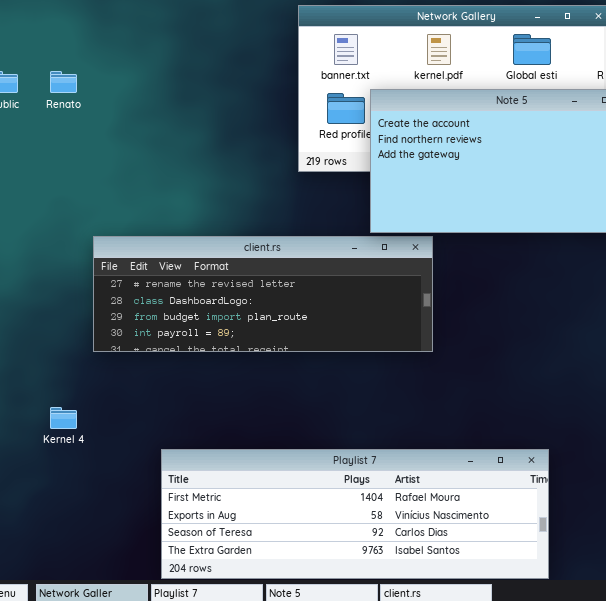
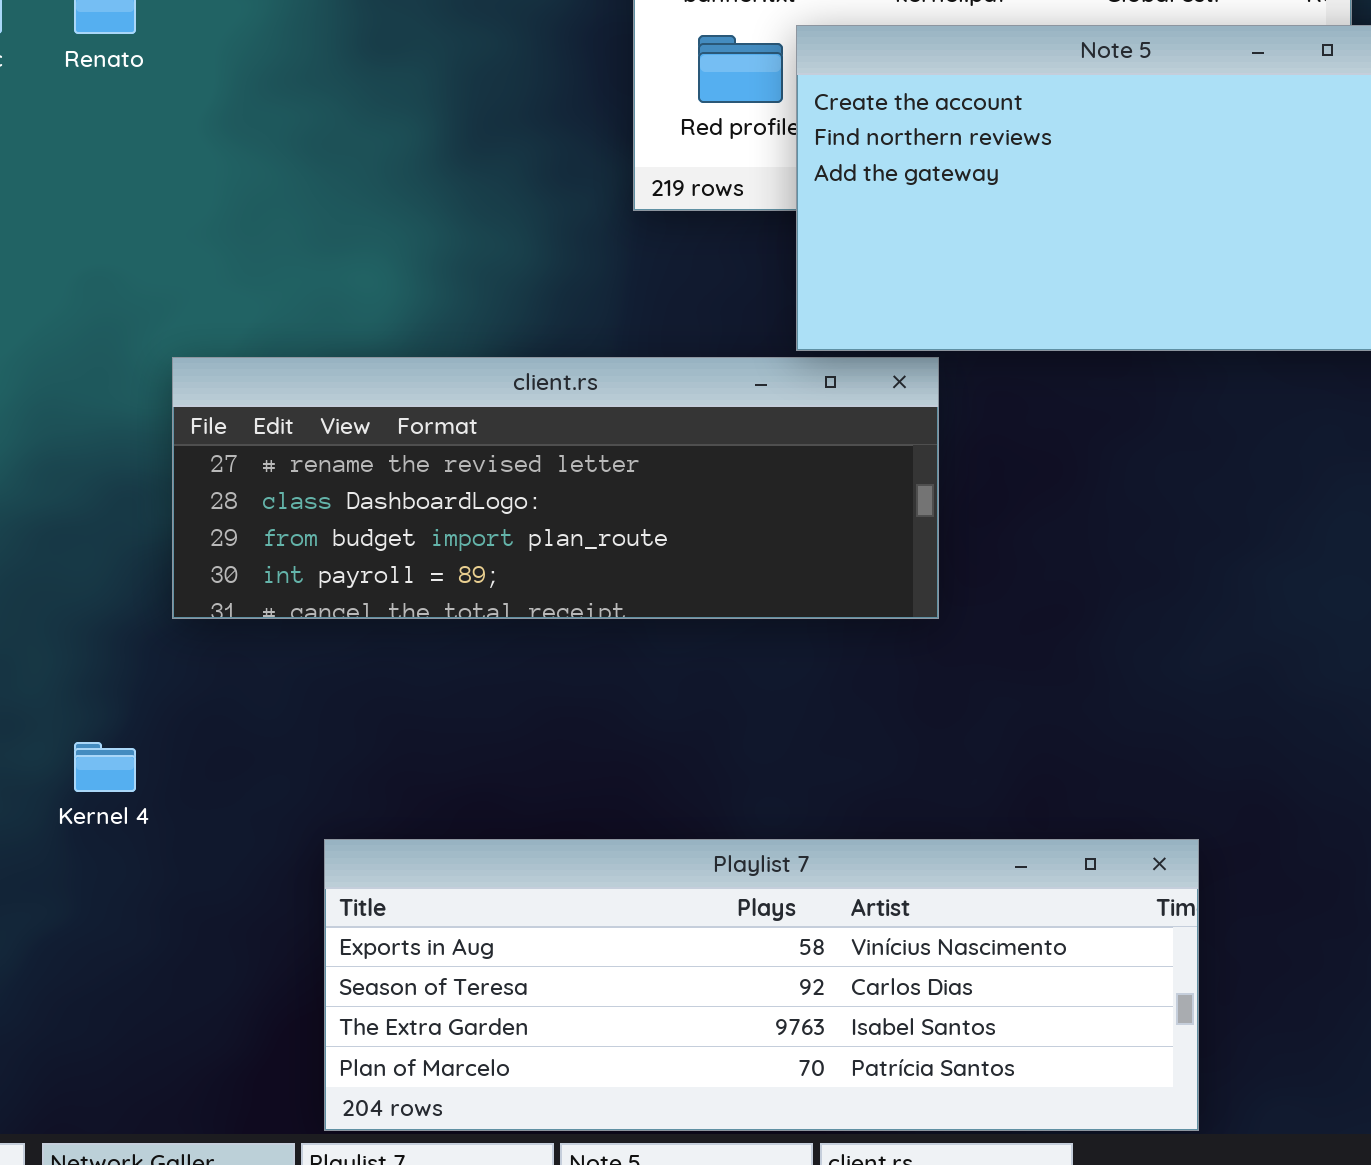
Playlist 7: [161,449,549,579] -> [324,839,1199,1131], scrolled down 1 row

